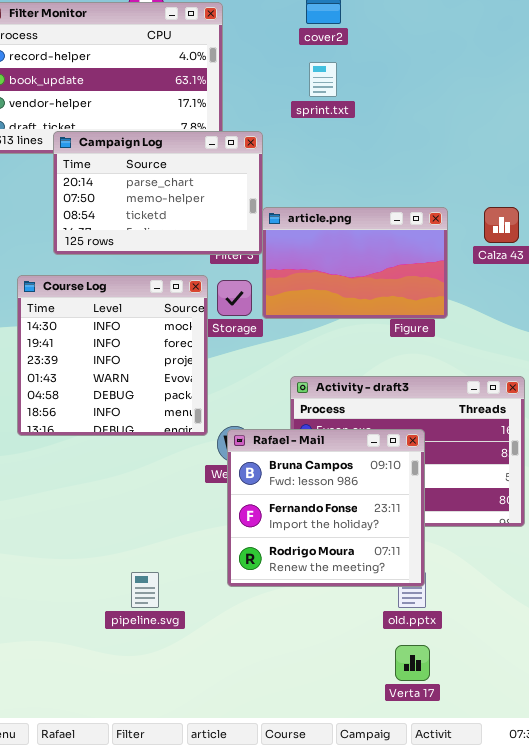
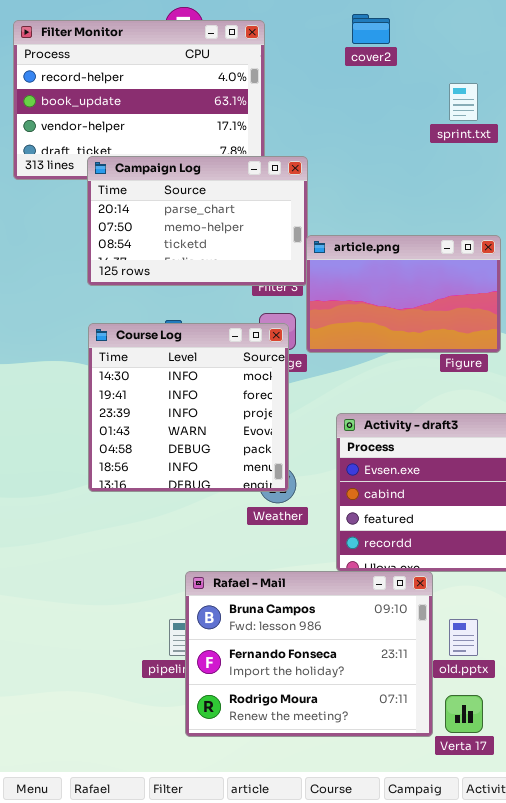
sprint.txt: [309,62,337,97] -> [449,83,478,121], moved
Course Log: [17,275,208,436] -> [88,323,289,492], moved
Rafael - Mail: [227,429,425,587] -> [185,571,433,737], moved, resized

